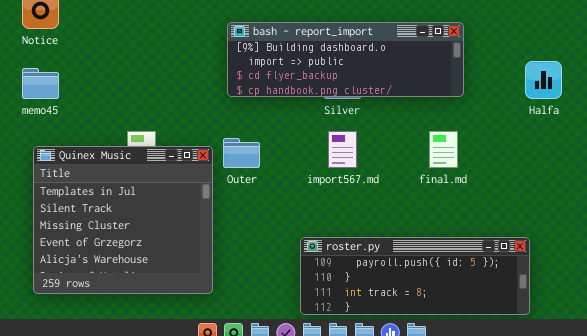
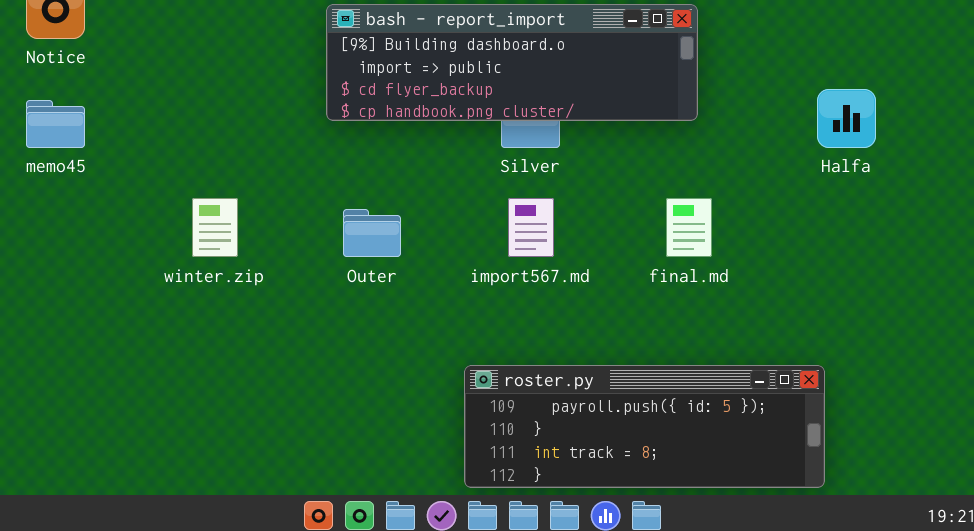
bash - report_import: [227,22,464,97] -> [326,4,698,121], moved
Quinex Music: [33,146,213,294] -> none, closed

